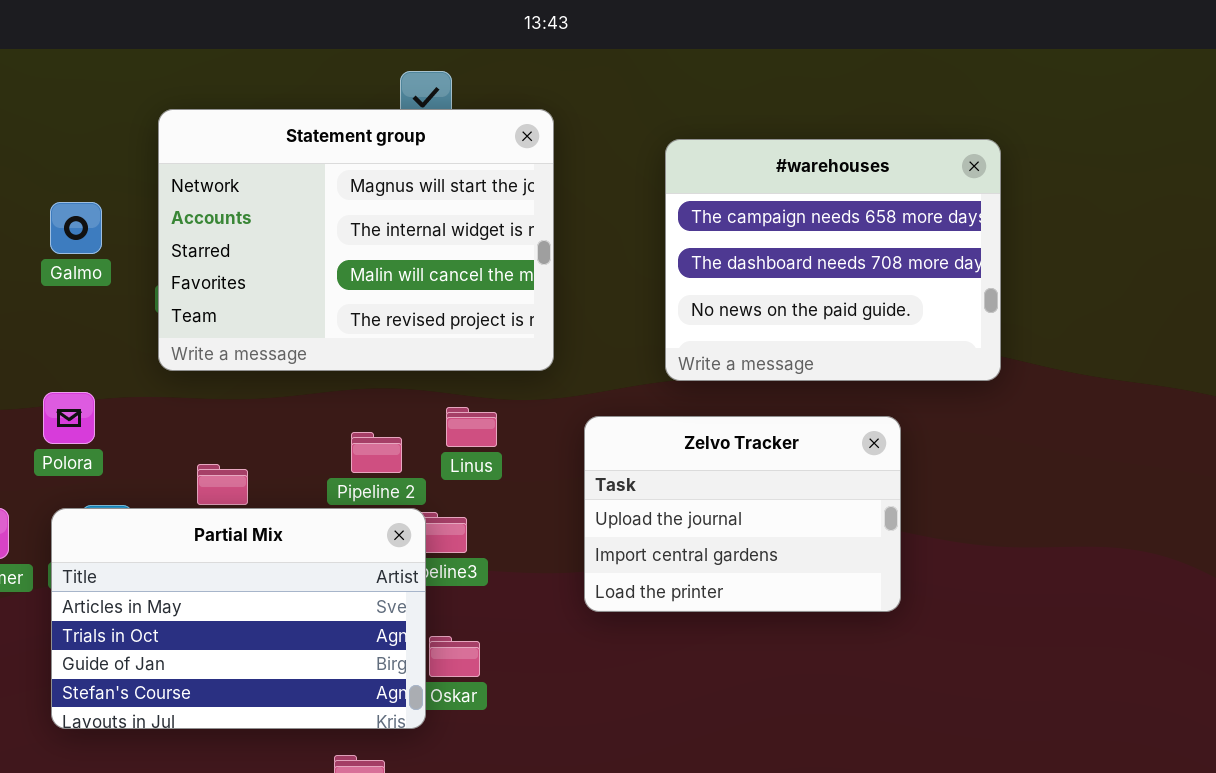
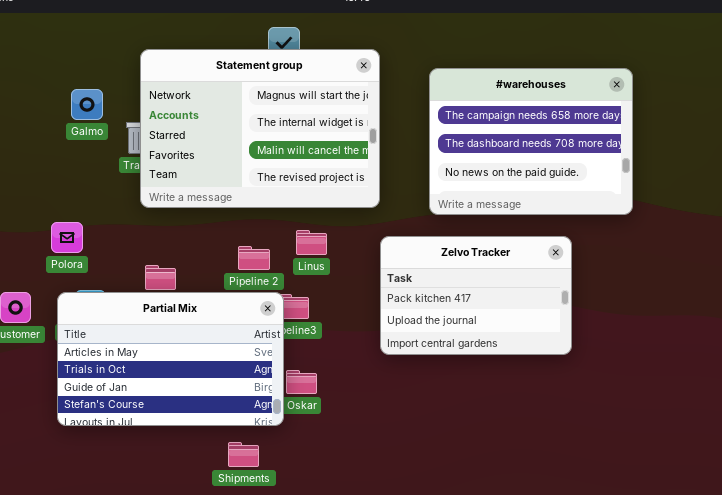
Statement group: [158,109,554,371] -> [140,49,380,208], moved
Galmo: [50,202,102,254] -> [71,89,103,120], moved
Zelvo Tracker: [584,416,901,612] -> [380,236,572,355], scrolled up 1 row

